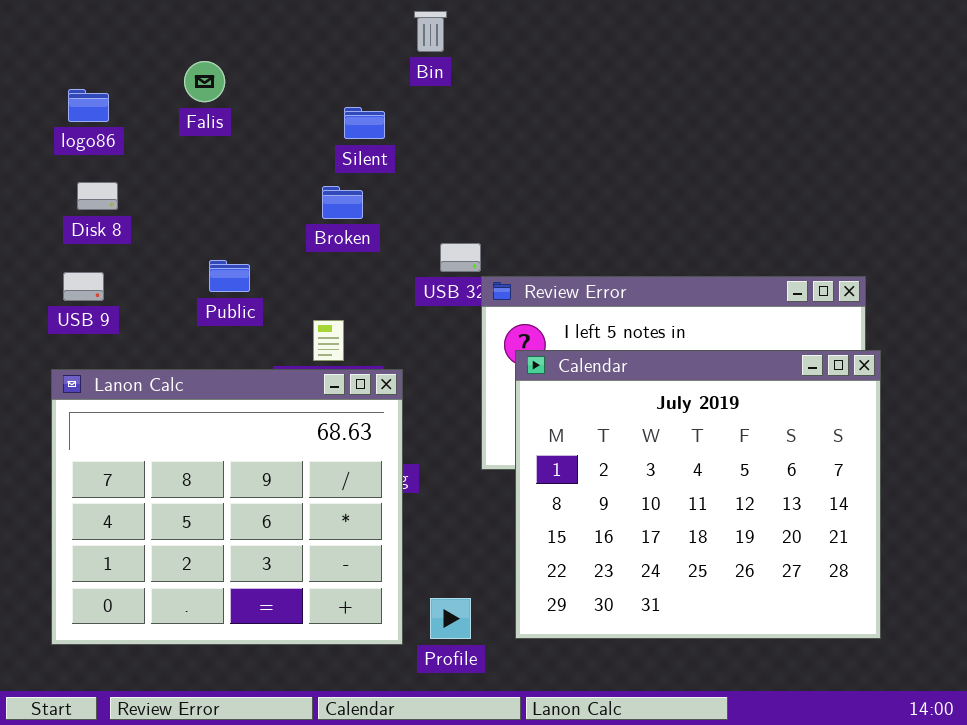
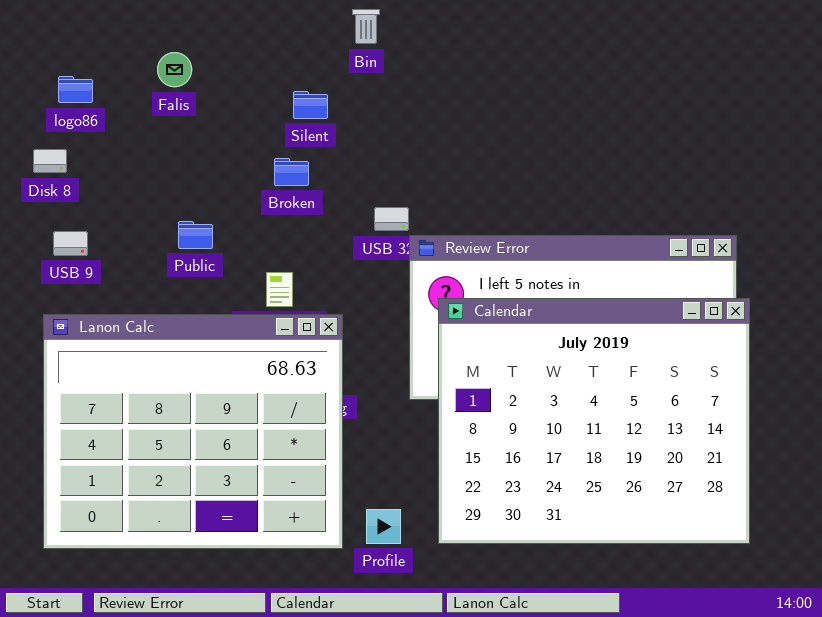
Disk 8: [77,182,118,210] -> [33,149,67,173], moved

